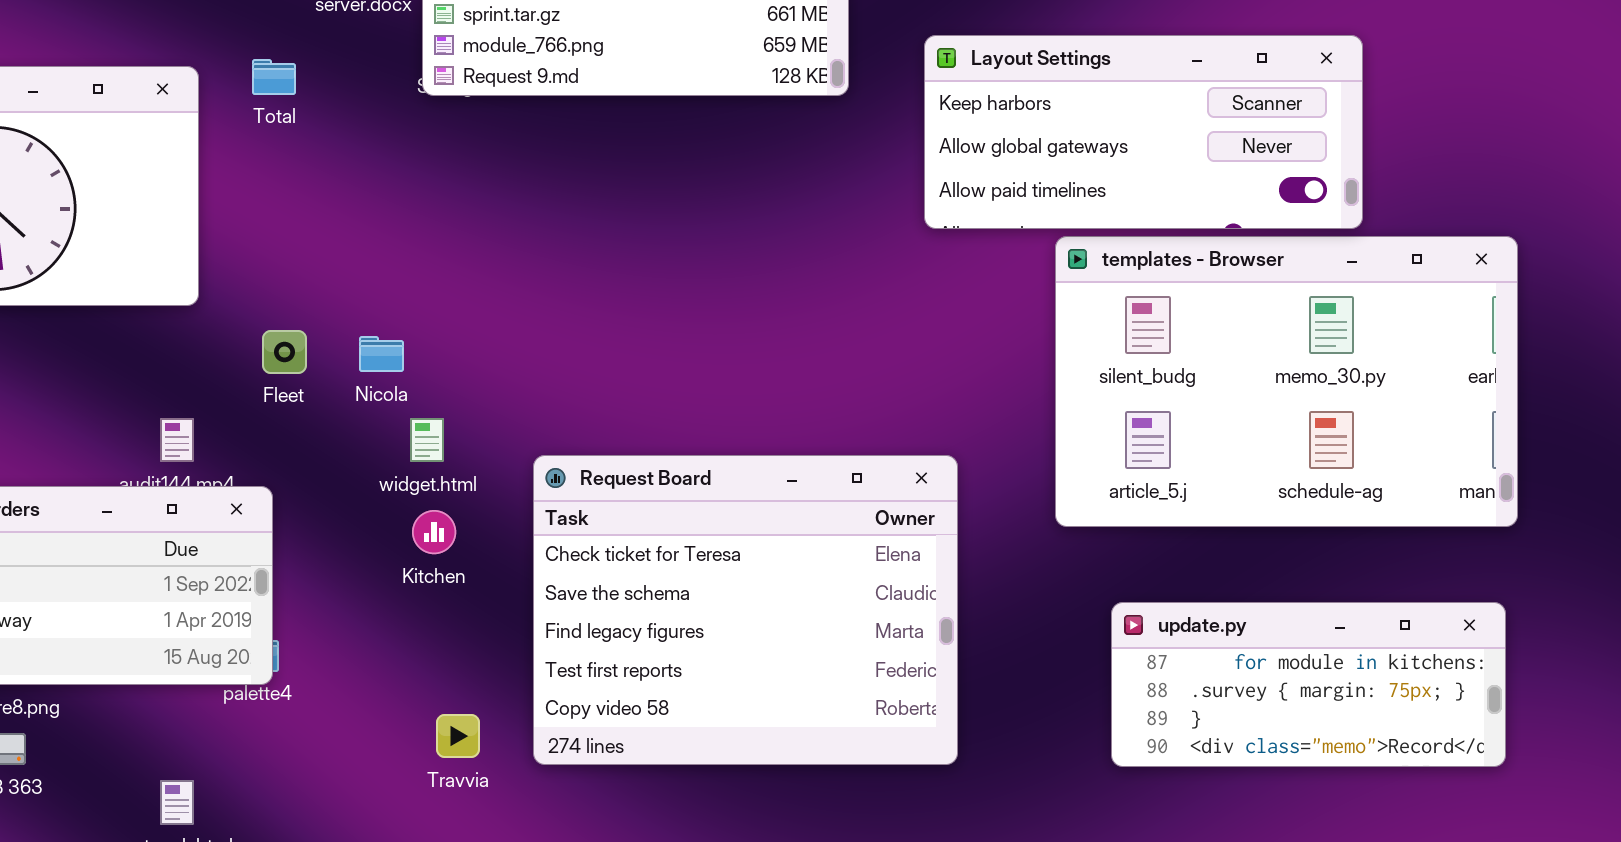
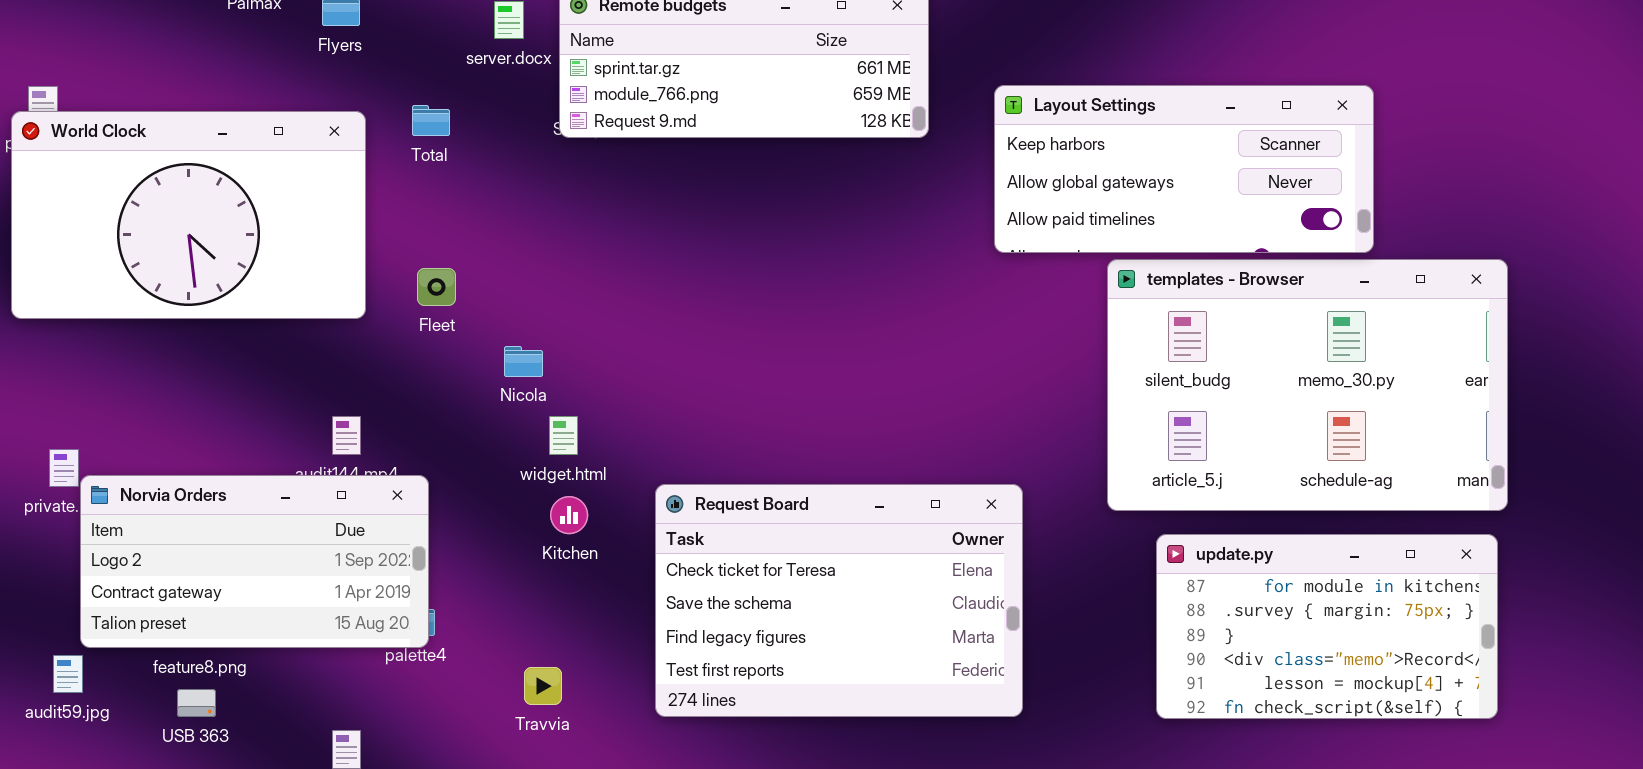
Fleet: [262,330,307,374] -> [417,268,456,306], moved
Request Board: [533,455,958,765] -> [655,484,1023,717], resized
update.py: [1111,602,1506,767] -> [1156,534,1498,719], resized
Travvia: [436,714,480,758] -> [524,667,562,705], moved

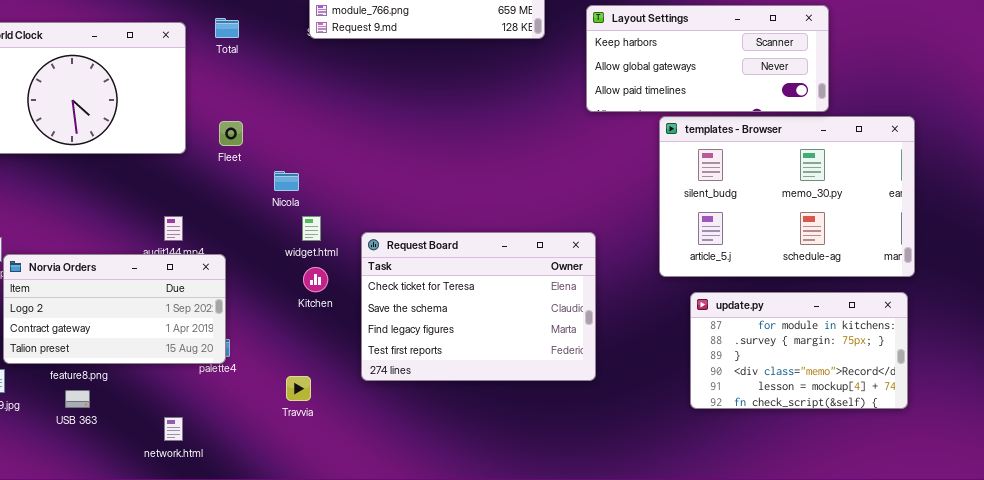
Request Board: [655,484,1023,717] -> [361,232,596,381], moved

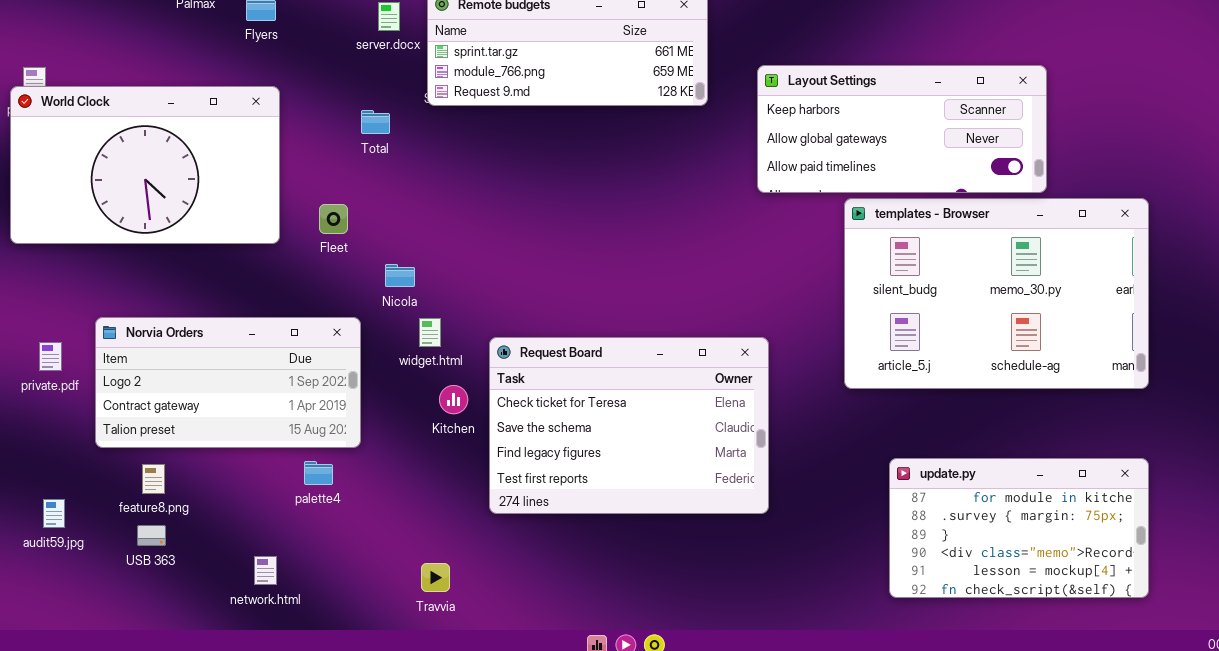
Total: [215,18,239,38] -> [361,110,390,134], moved
Norvia Orders: [3,254,226,364] -> [95,317,361,448], moved
Kitchen: [303,267,328,292] -> [439,385,468,414], moved
update.py: [690,292,908,409] -> [889,458,1149,598], moved
Travvia: [286,376,311,401] -> [421,563,450,592], moved

